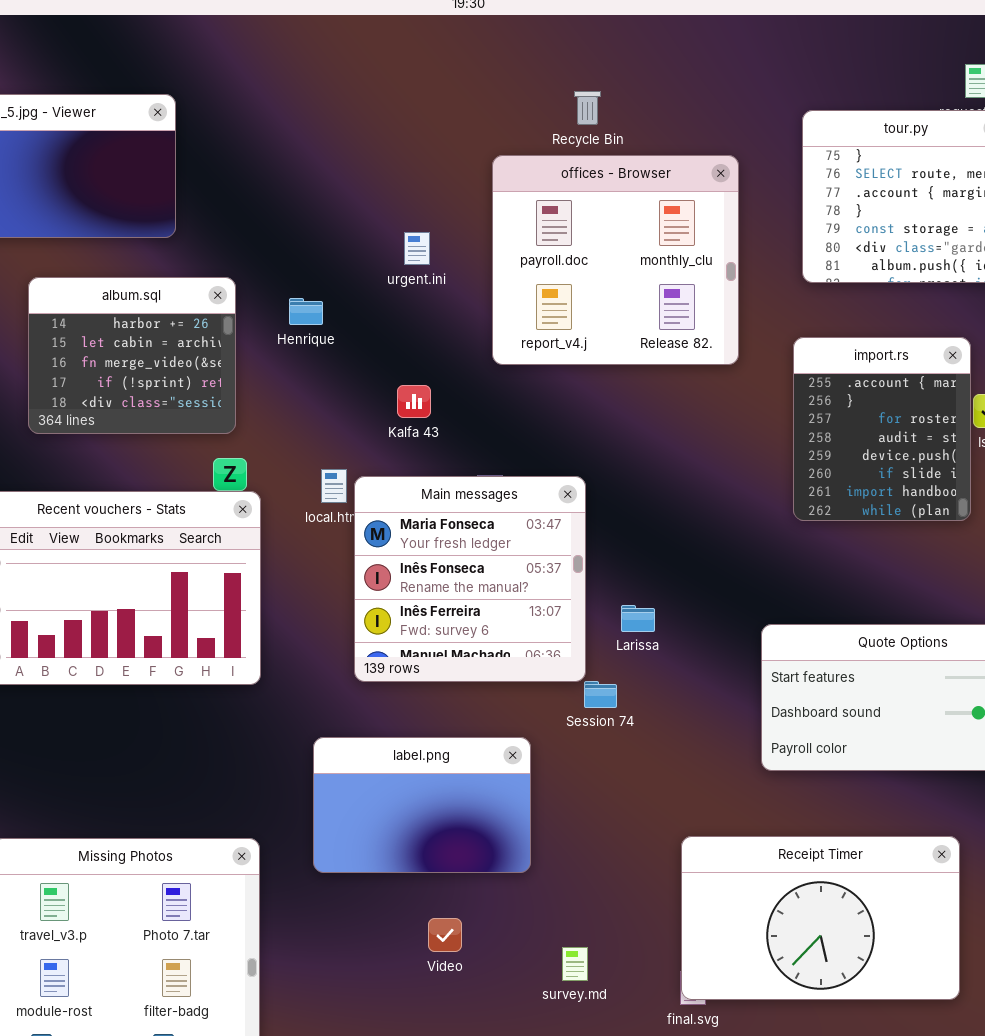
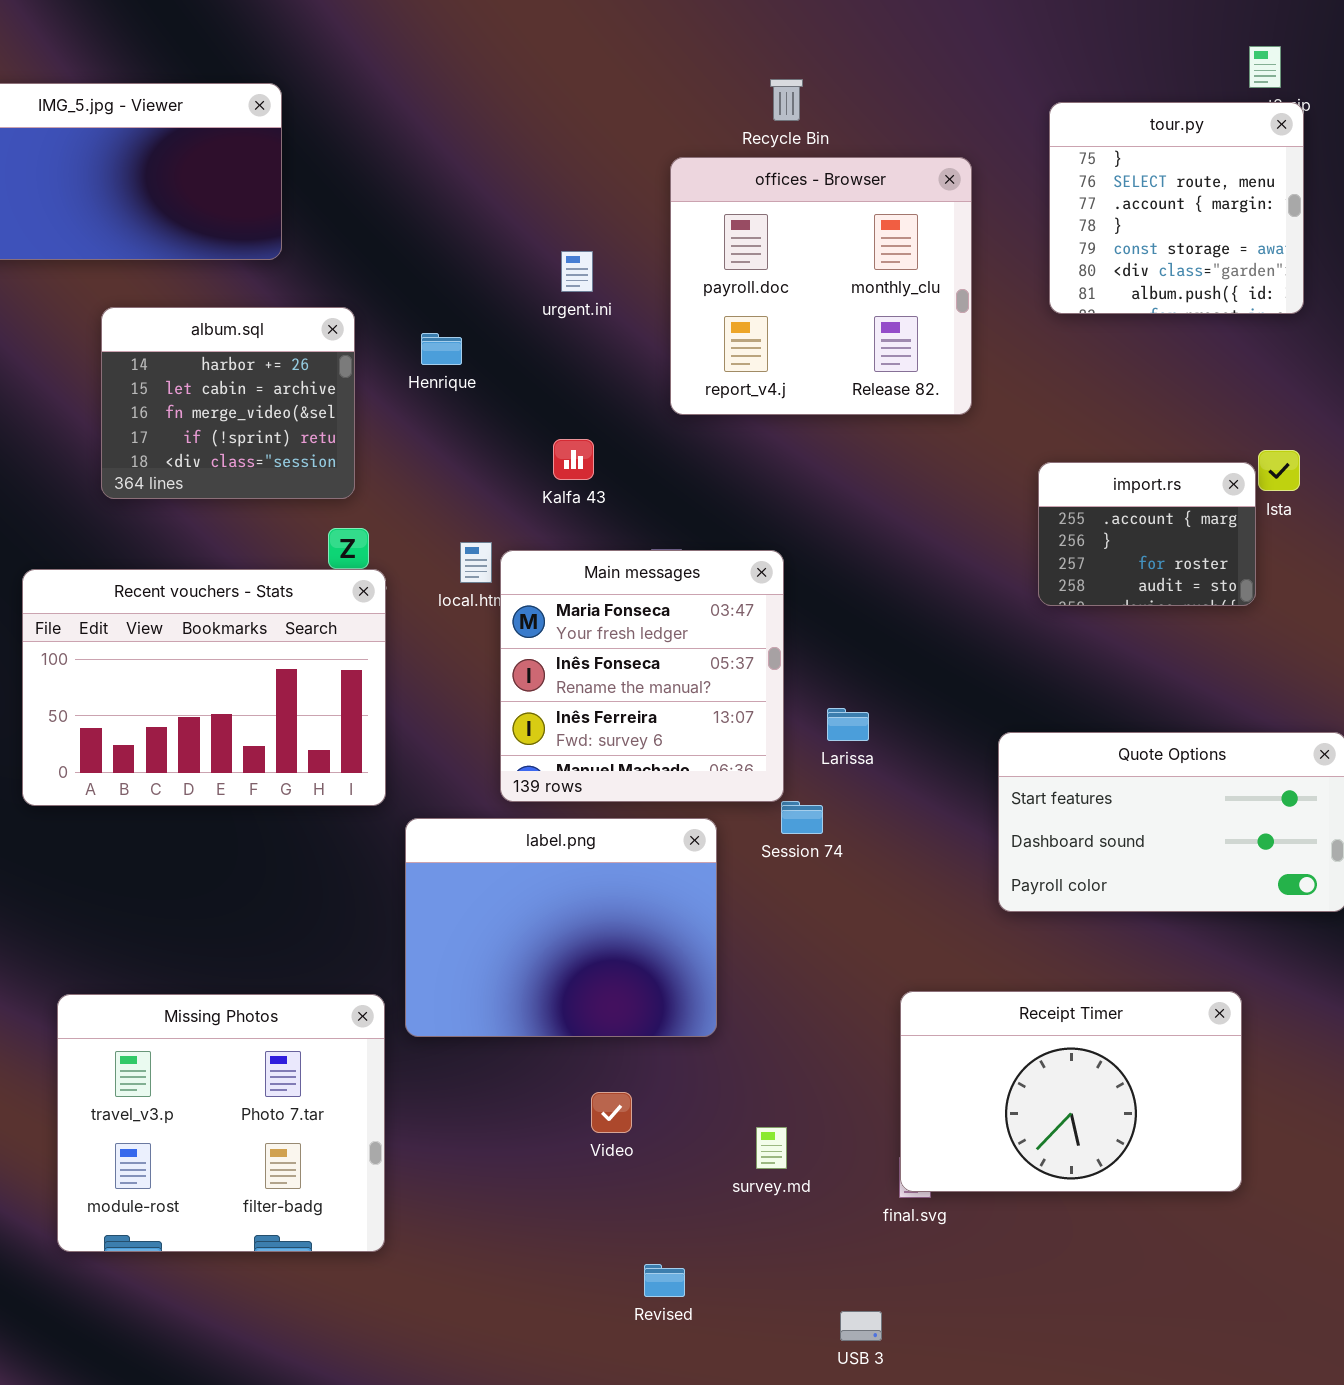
import.rs: [793,337,971,521] -> [1038,462,1256,606], resized
label.png: [313,737,531,873] -> [405,818,717,1037], resized

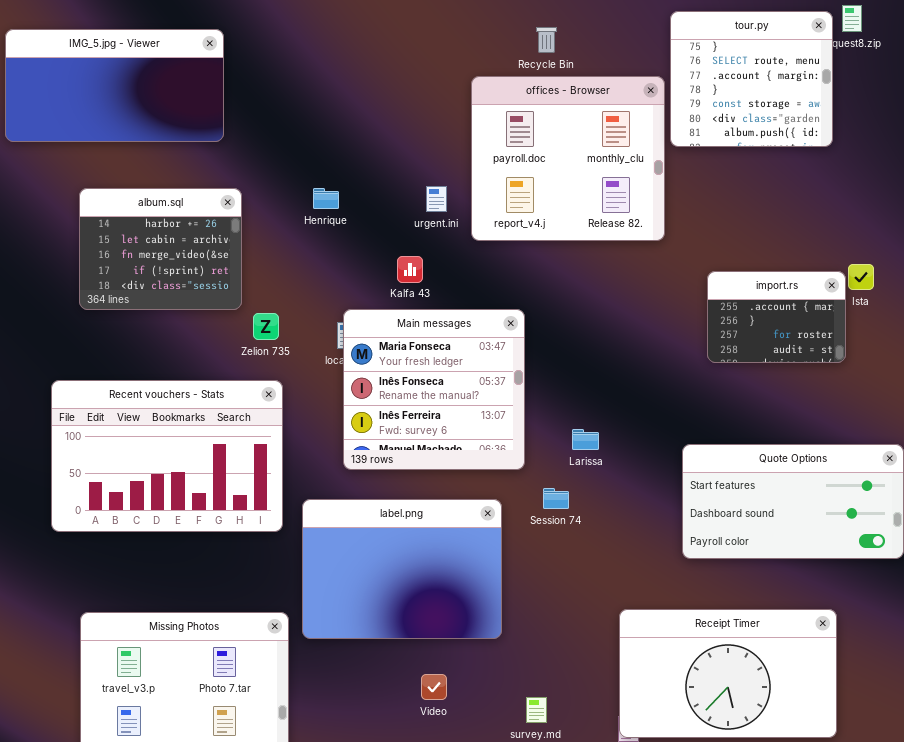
tour.py: [1049,102,1304,314] -> [670,11,833,147], moved
urgent.ini: [561,251,593,292] -> [426,186,447,212], moved
album.sql: [101,307,355,499] -> [79,188,242,310], moved
Main messages: [500,550,784,802] -> [343,309,525,470], moved
Recent vouchers - Stats: [22,569,386,806] -> [51,380,283,532], moved

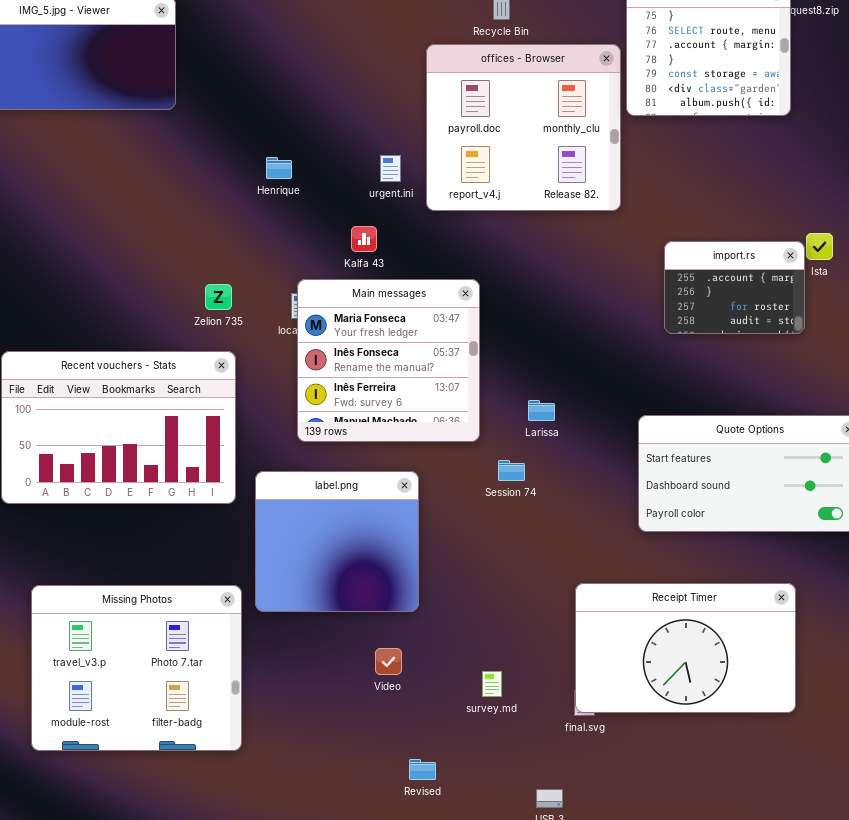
album.sql: [79,188,242,310] -> none, closed
label.png: [302,499,502,639] -> [255,471,419,612], resized

